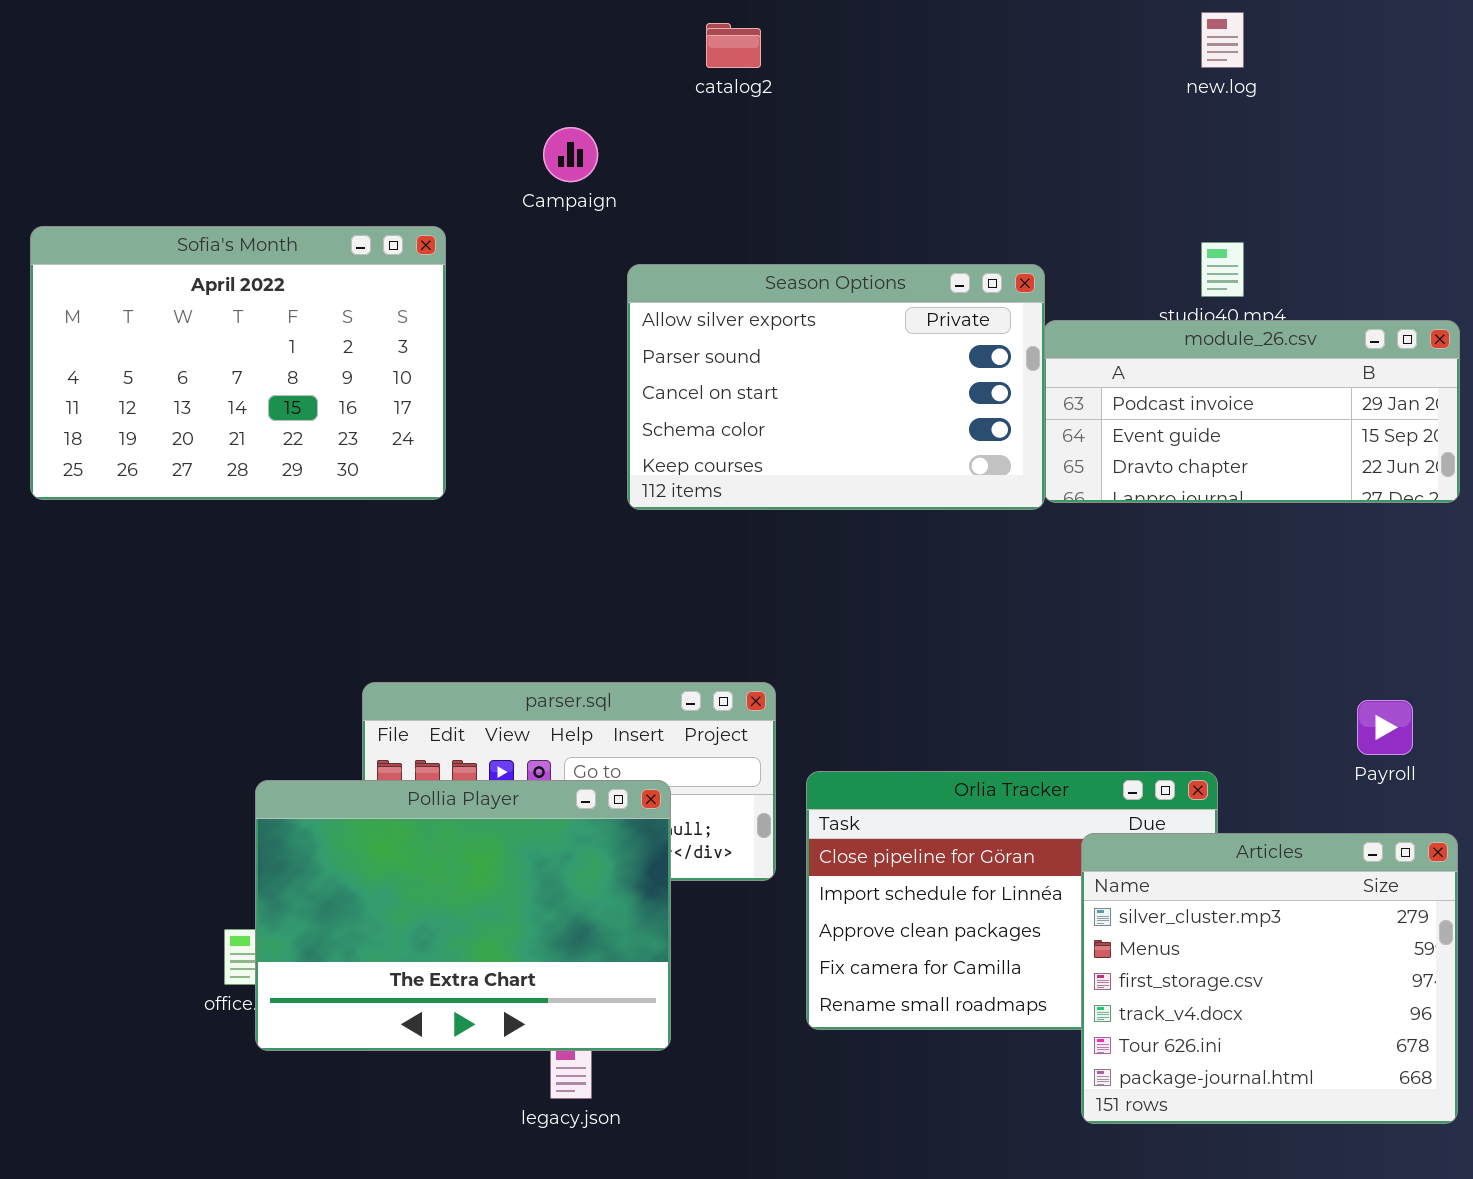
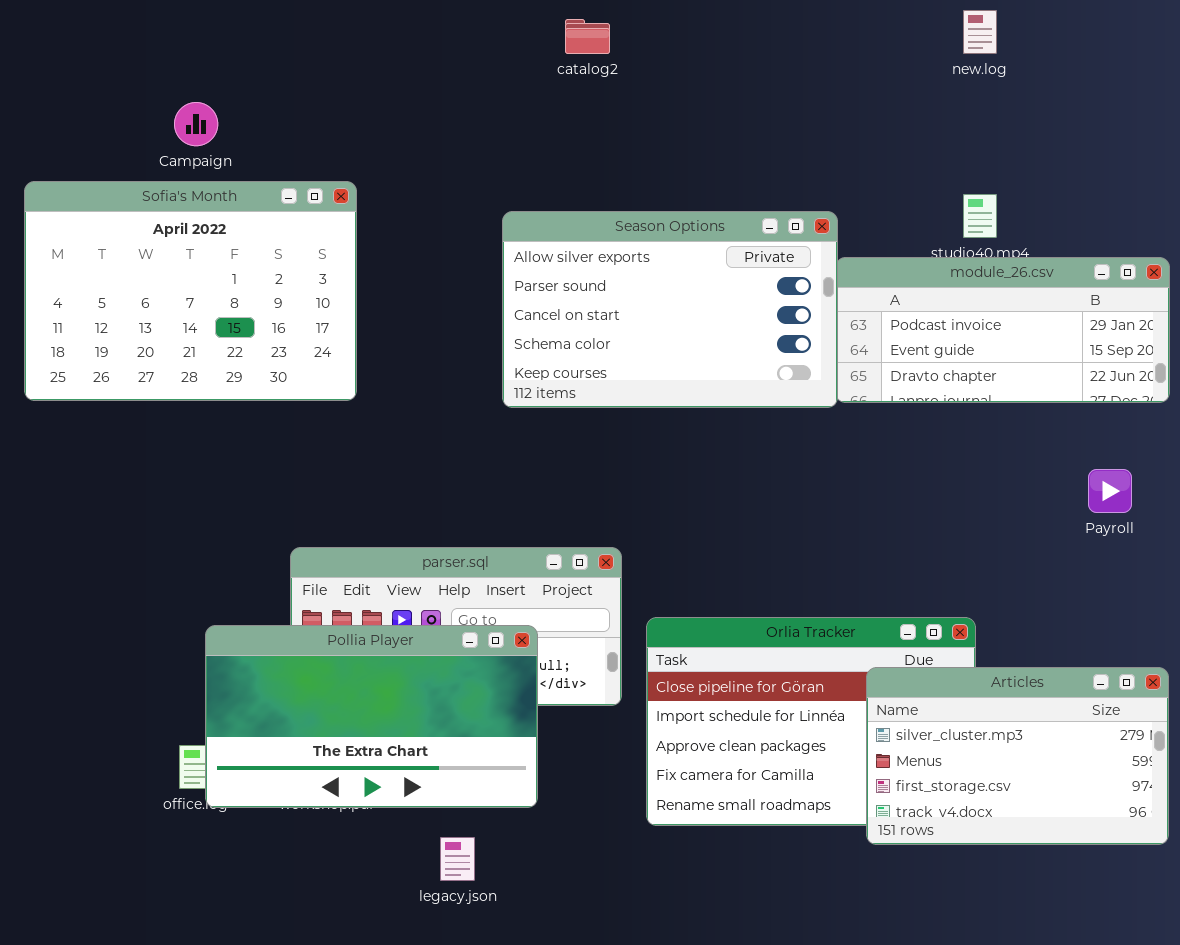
Campaign: [543,127,598,182] -> [174,102,218,146], moved
Payroll: [1357,700,1413,755] -> [1088,469,1132,513], moved
Pollia Player: [255,780,671,1051] -> [205,625,538,808], resized
Articles: [1081,833,1458,1124] -> [866,667,1169,845], resized

